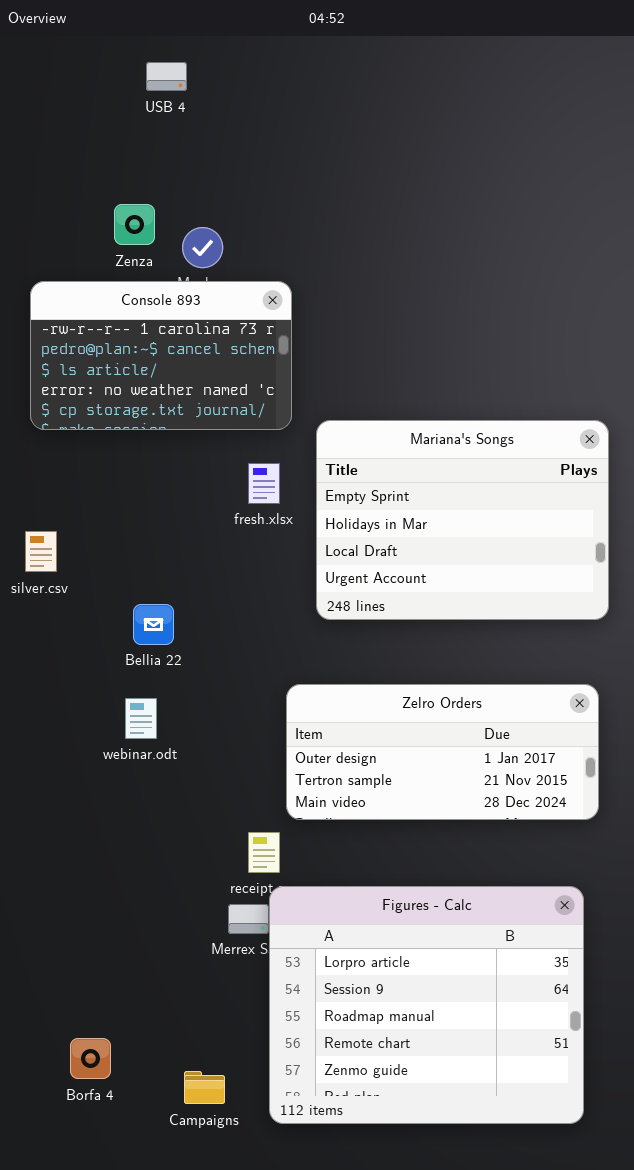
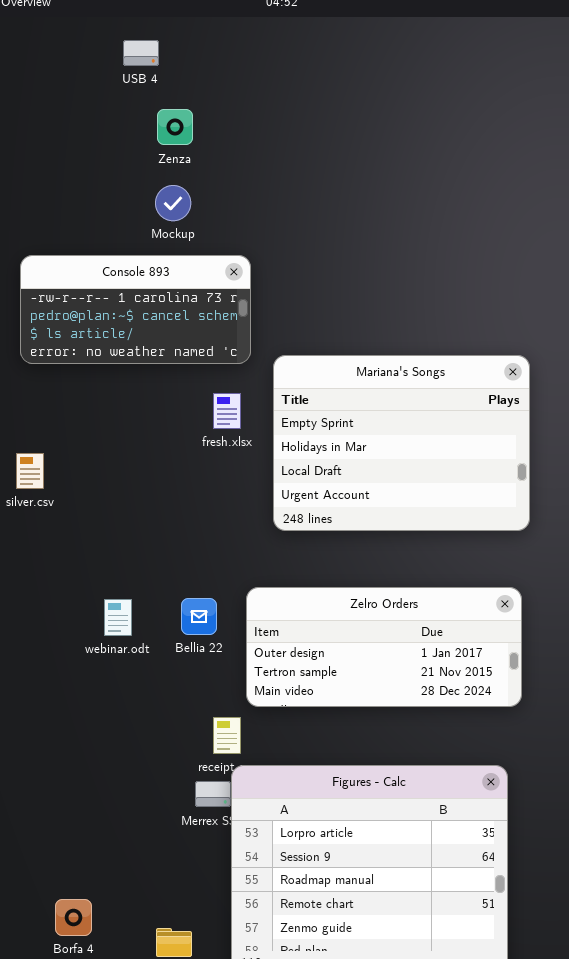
Zenza: [114,204,155,245] -> [157,109,193,145], moved
Console 893: [30,281,292,430] -> [20,255,251,364], resized
Bellia 22: [133,604,174,645] -> [181,598,217,635], moved

